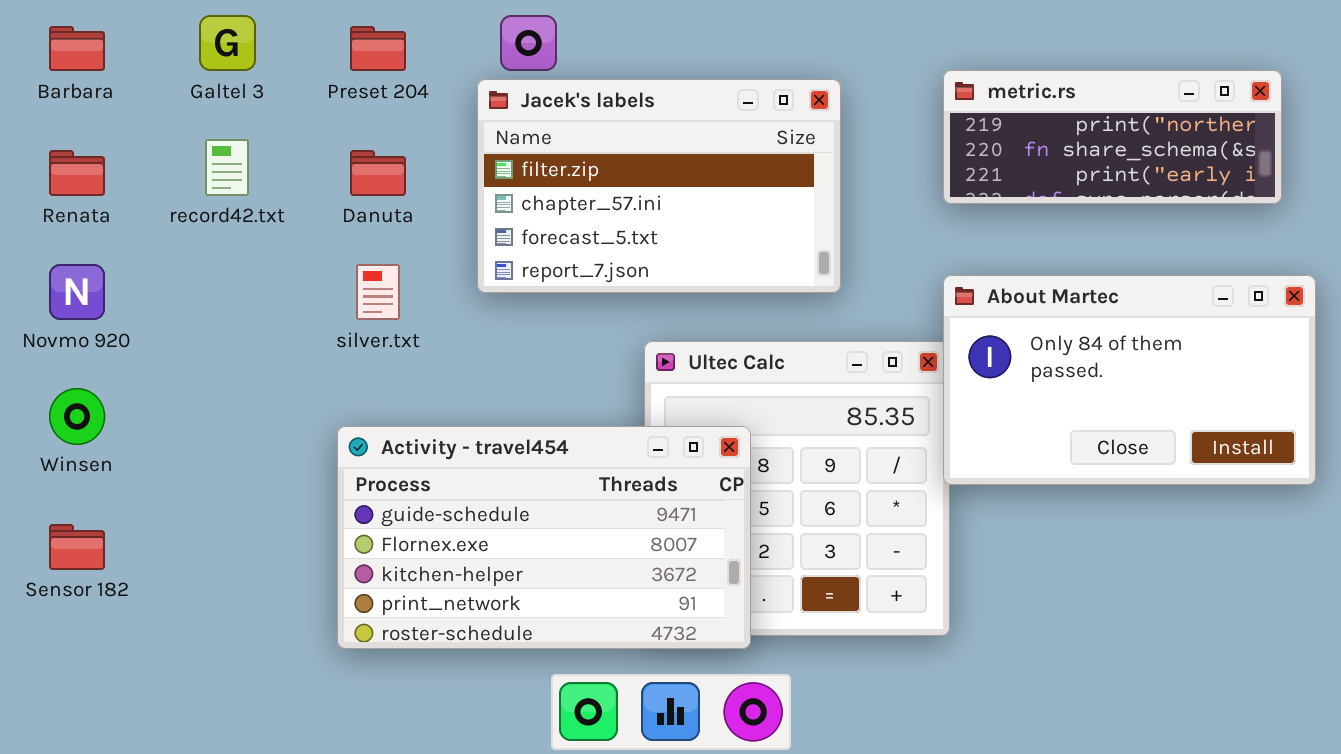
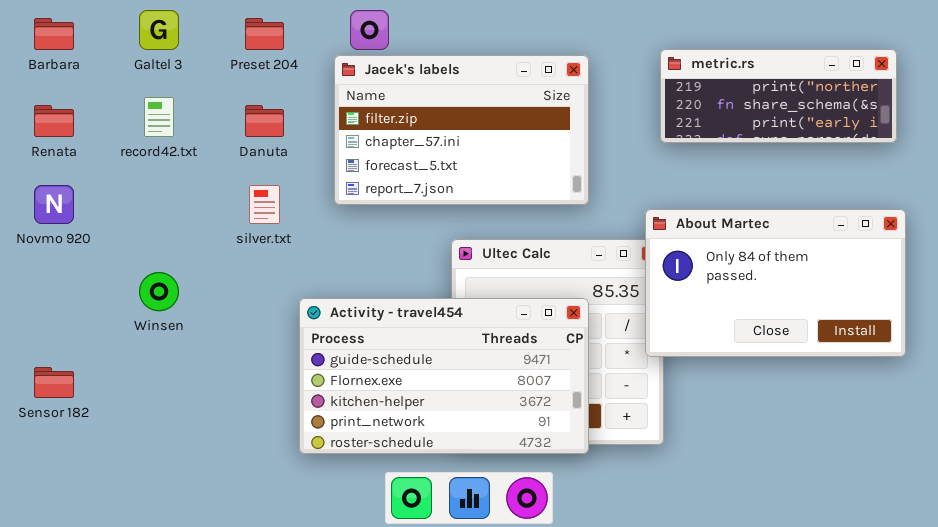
About Martec: [943,275,1316,485] -> [645,209,906,357], moved
Winsen: [49,388,105,445] -> [139,272,179,311], moved
Activity - travel454: [337,426,751,649] -> [299,298,589,454], moved

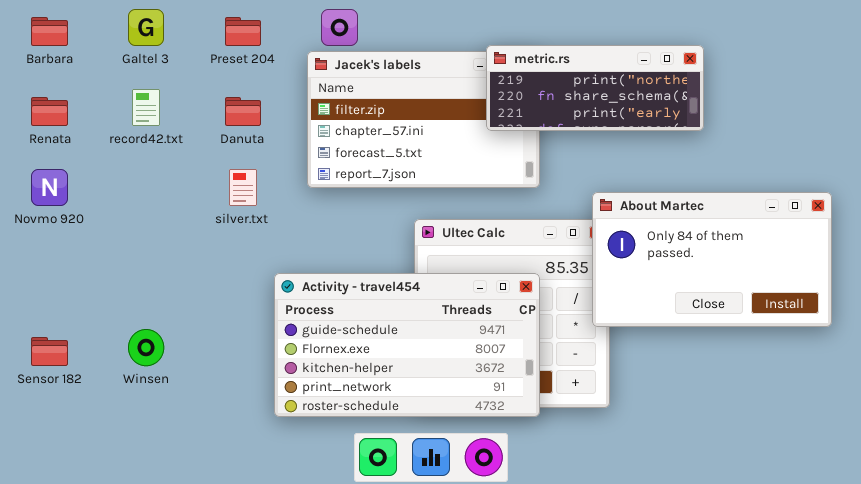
metric.rs: [660,49,897,143] -> [486,45,704,131], moved
Winsen: [139,272,179,311] -> [128,329,164,366], moved

